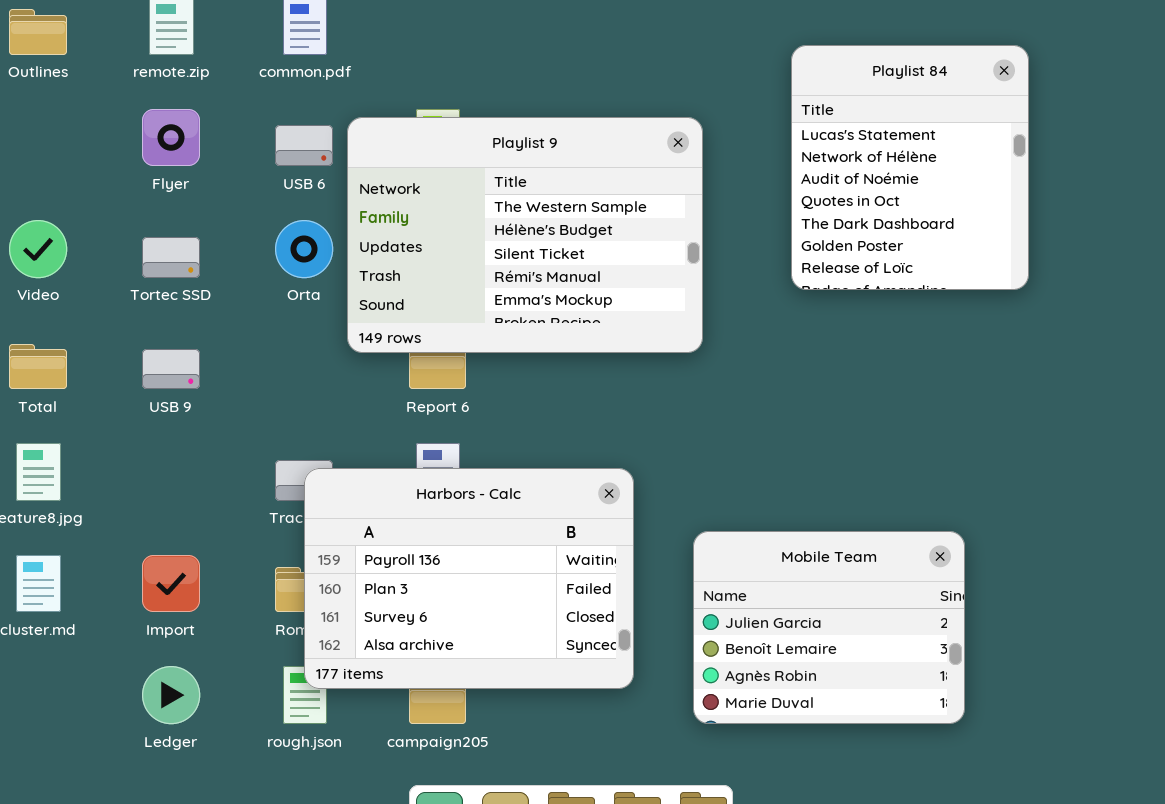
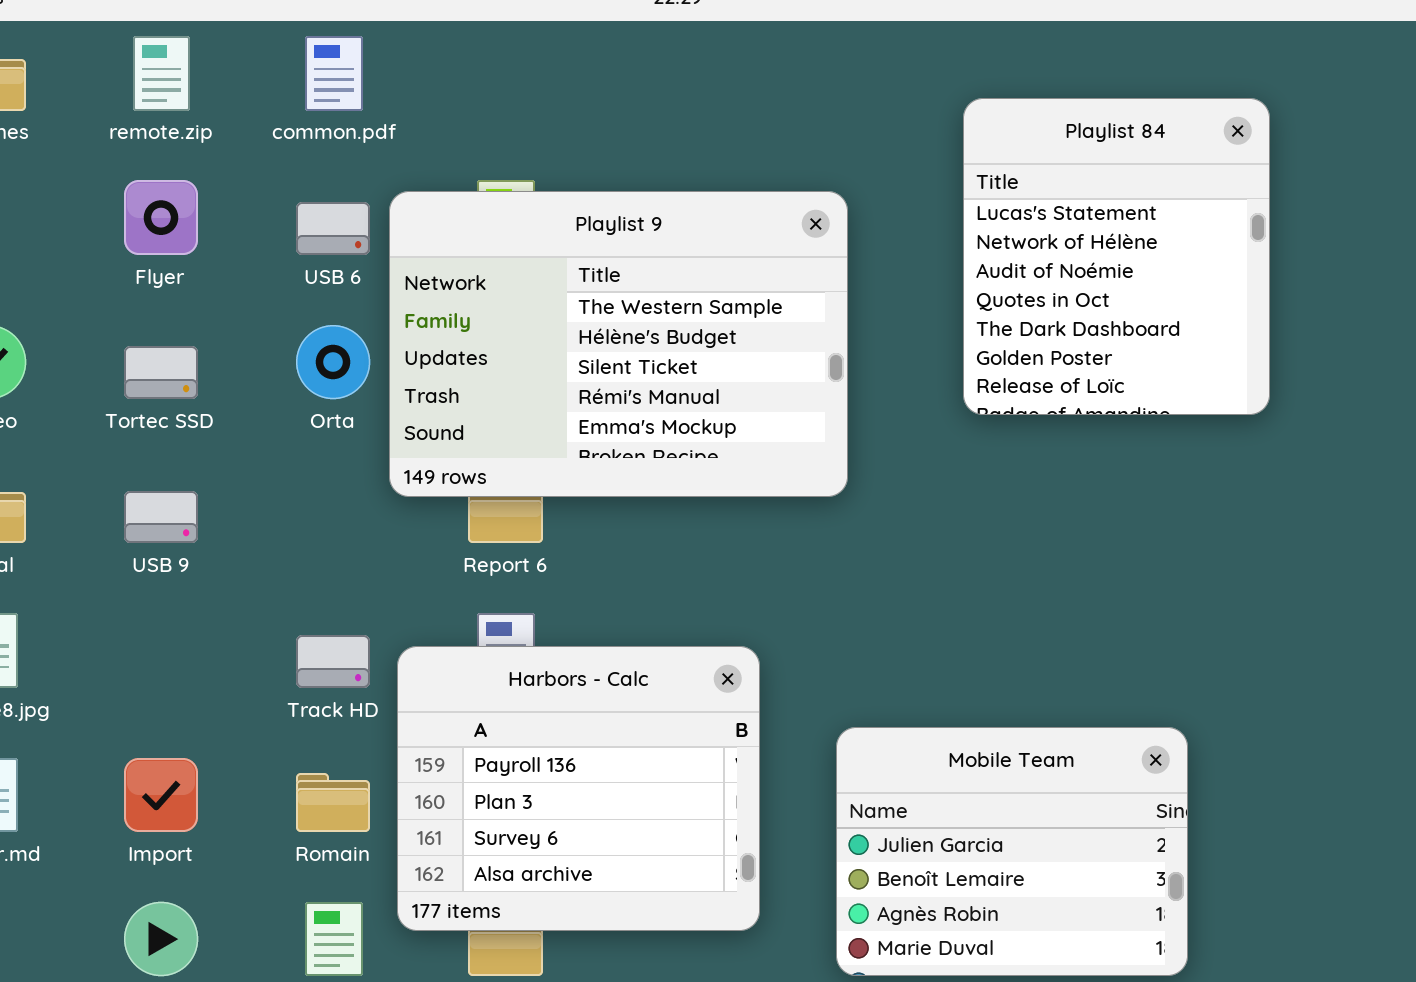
Harbors - Calc: [304,468,634,689] -> [397,646,760,931], resized

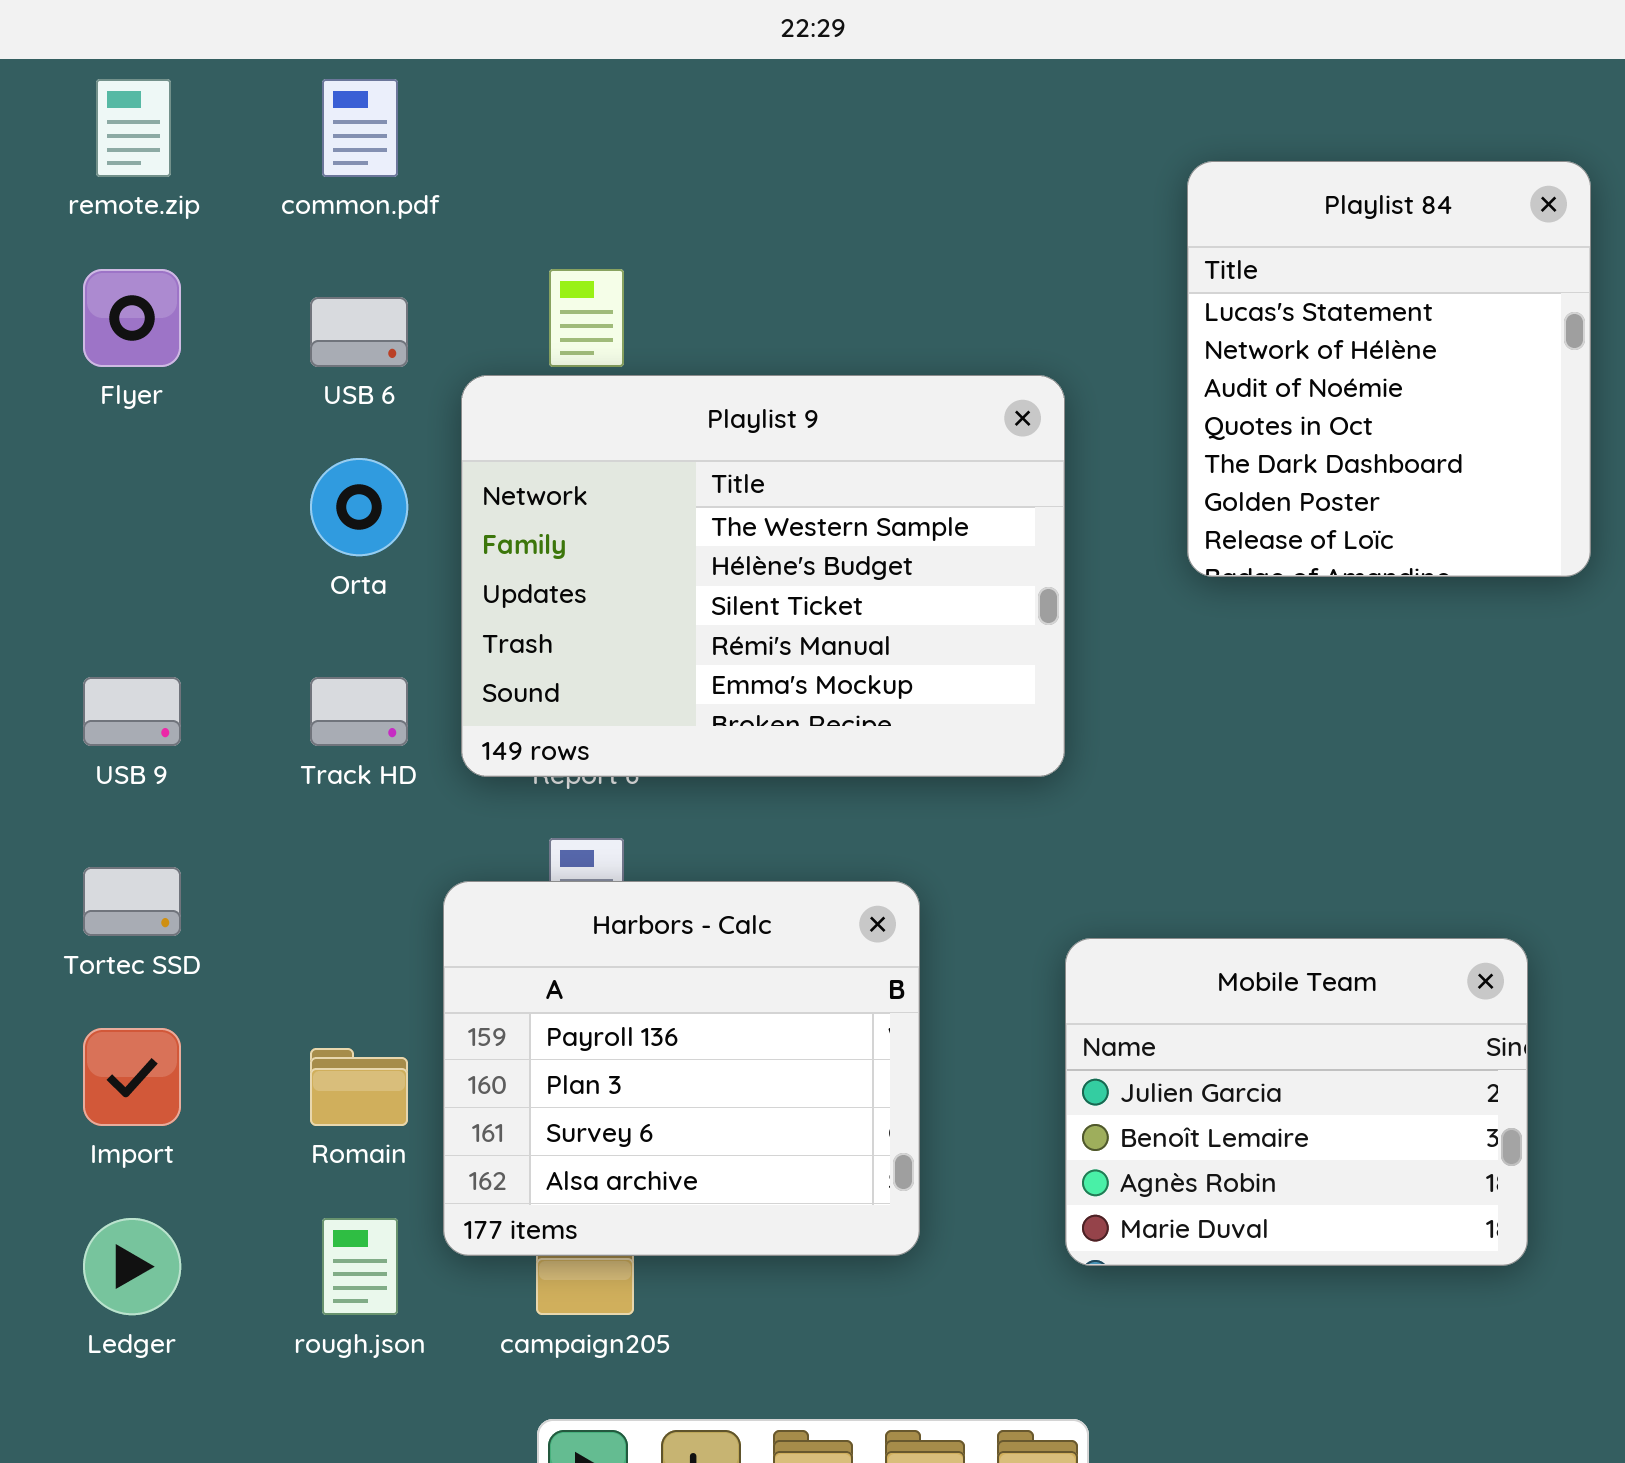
Playlist 9: [389,191,848,497] -> [461,375,1065,777], moved
Tortec SSD: [124,346,198,399] -> [83,867,181,936], moved
Track HD: [296,635,370,688] -> [310,677,408,746], moved
Mobile Team: [836,727,1188,976] -> [1065,938,1528,1266], moved

